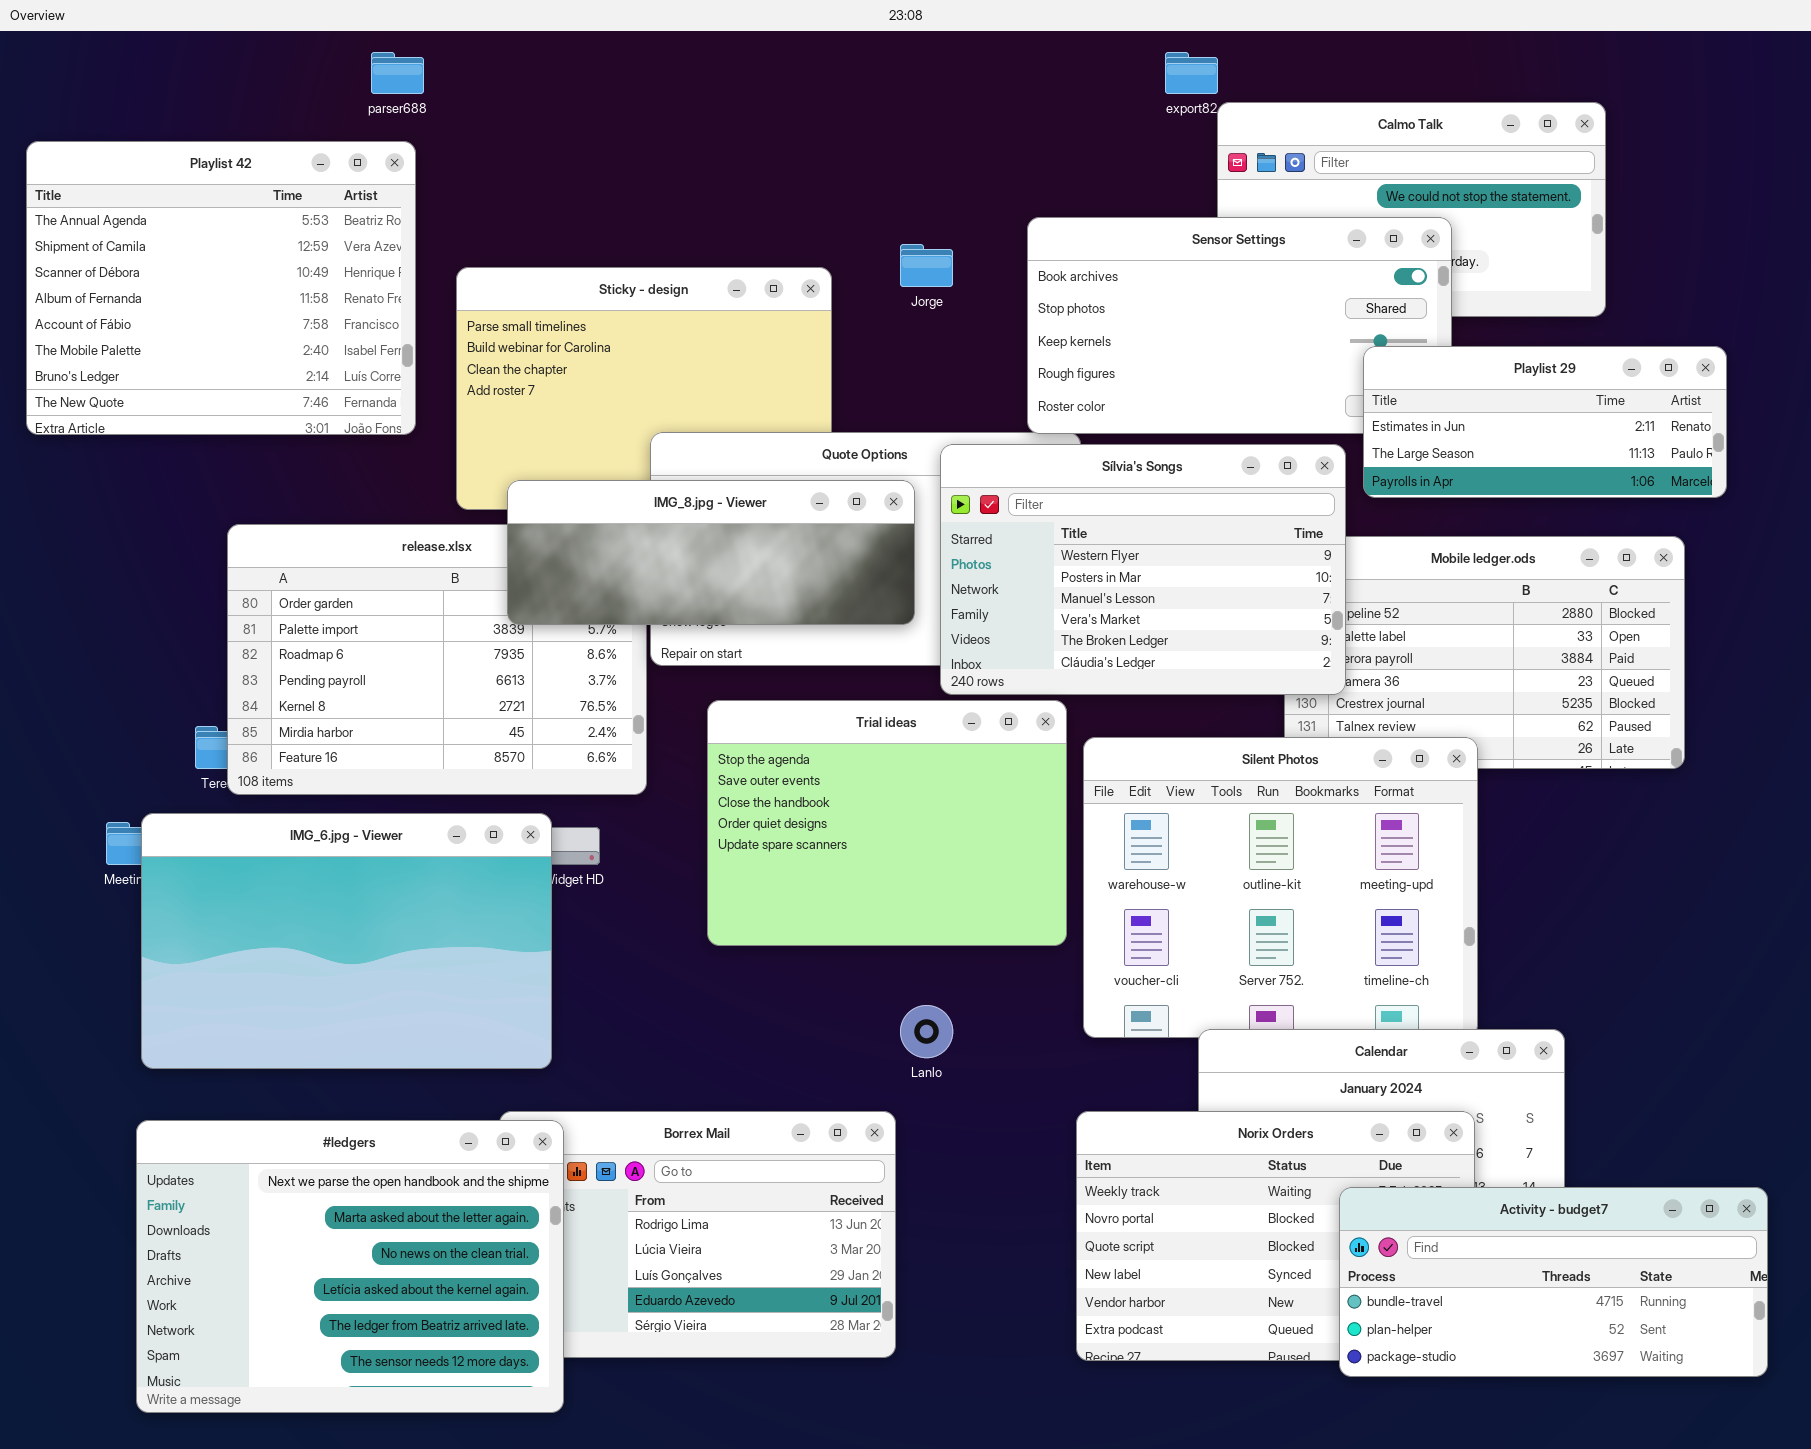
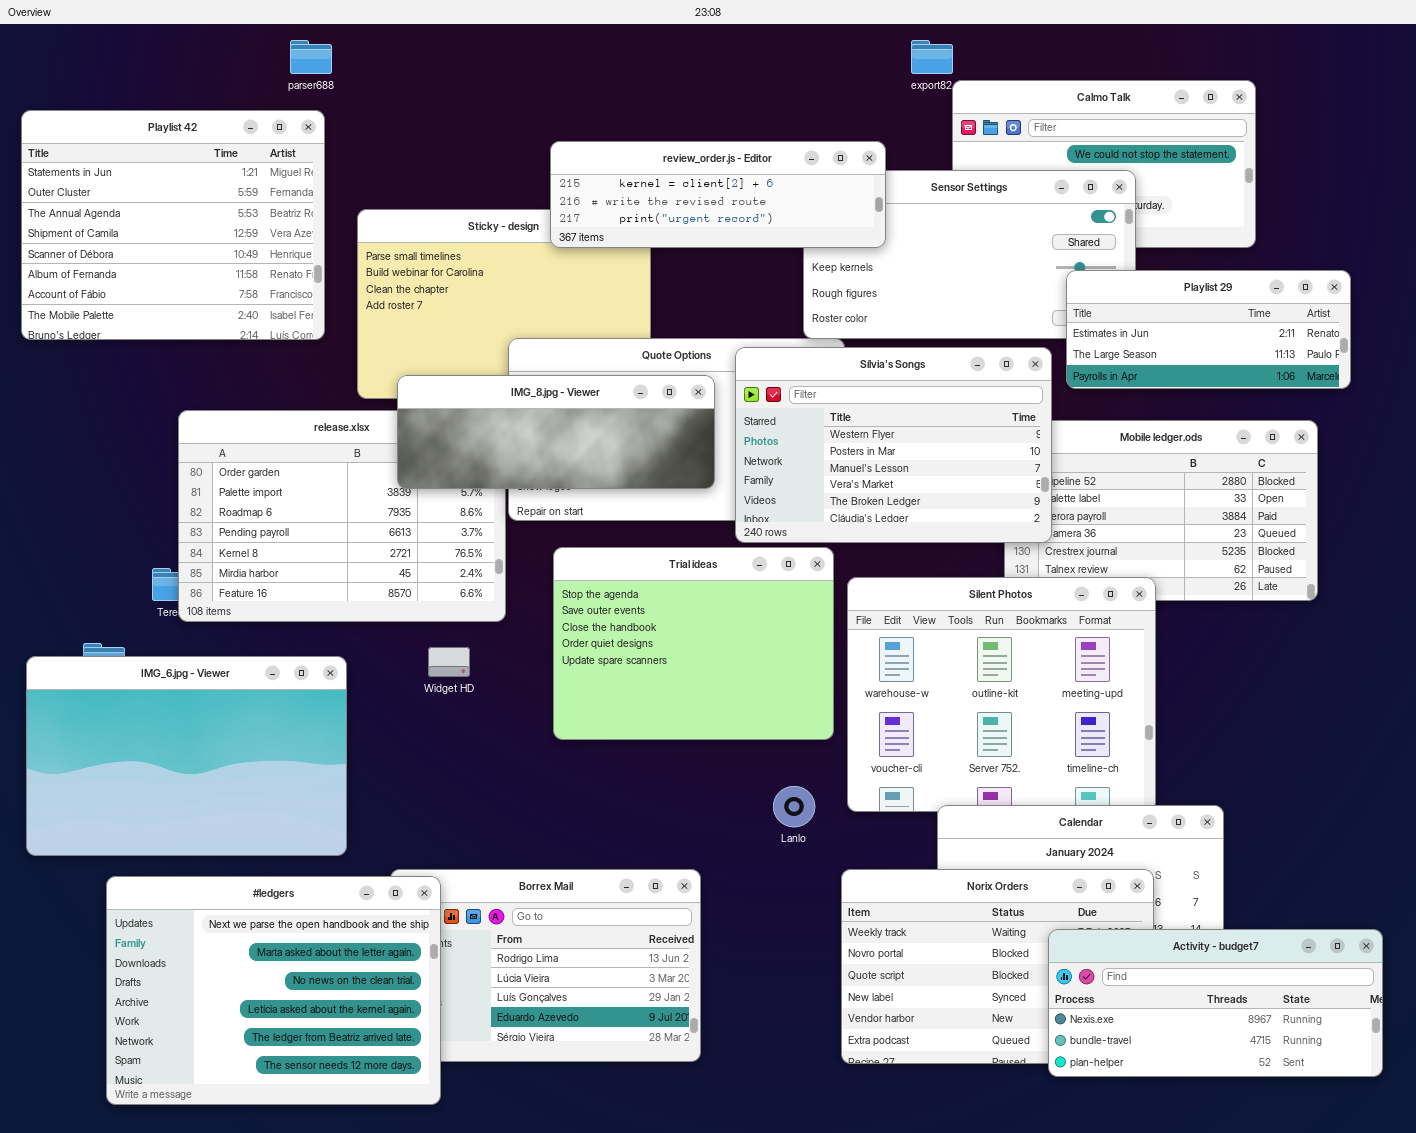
Playlist 42: [26,141,416,435] -> [21,110,325,340], scrolled up 2 rows
review_order.js - Editor: none -> [550,141,886,248], opened
IMG_6.jpg - Viewer: [141,813,552,1069] -> [26,656,347,856], moved
Lanlo: [900,1005,953,1058] -> [773,786,815,827], moved
Activity - budget7: [1339,1187,1768,1377] -> [1048,929,1383,1077], scrolled up 1 row

